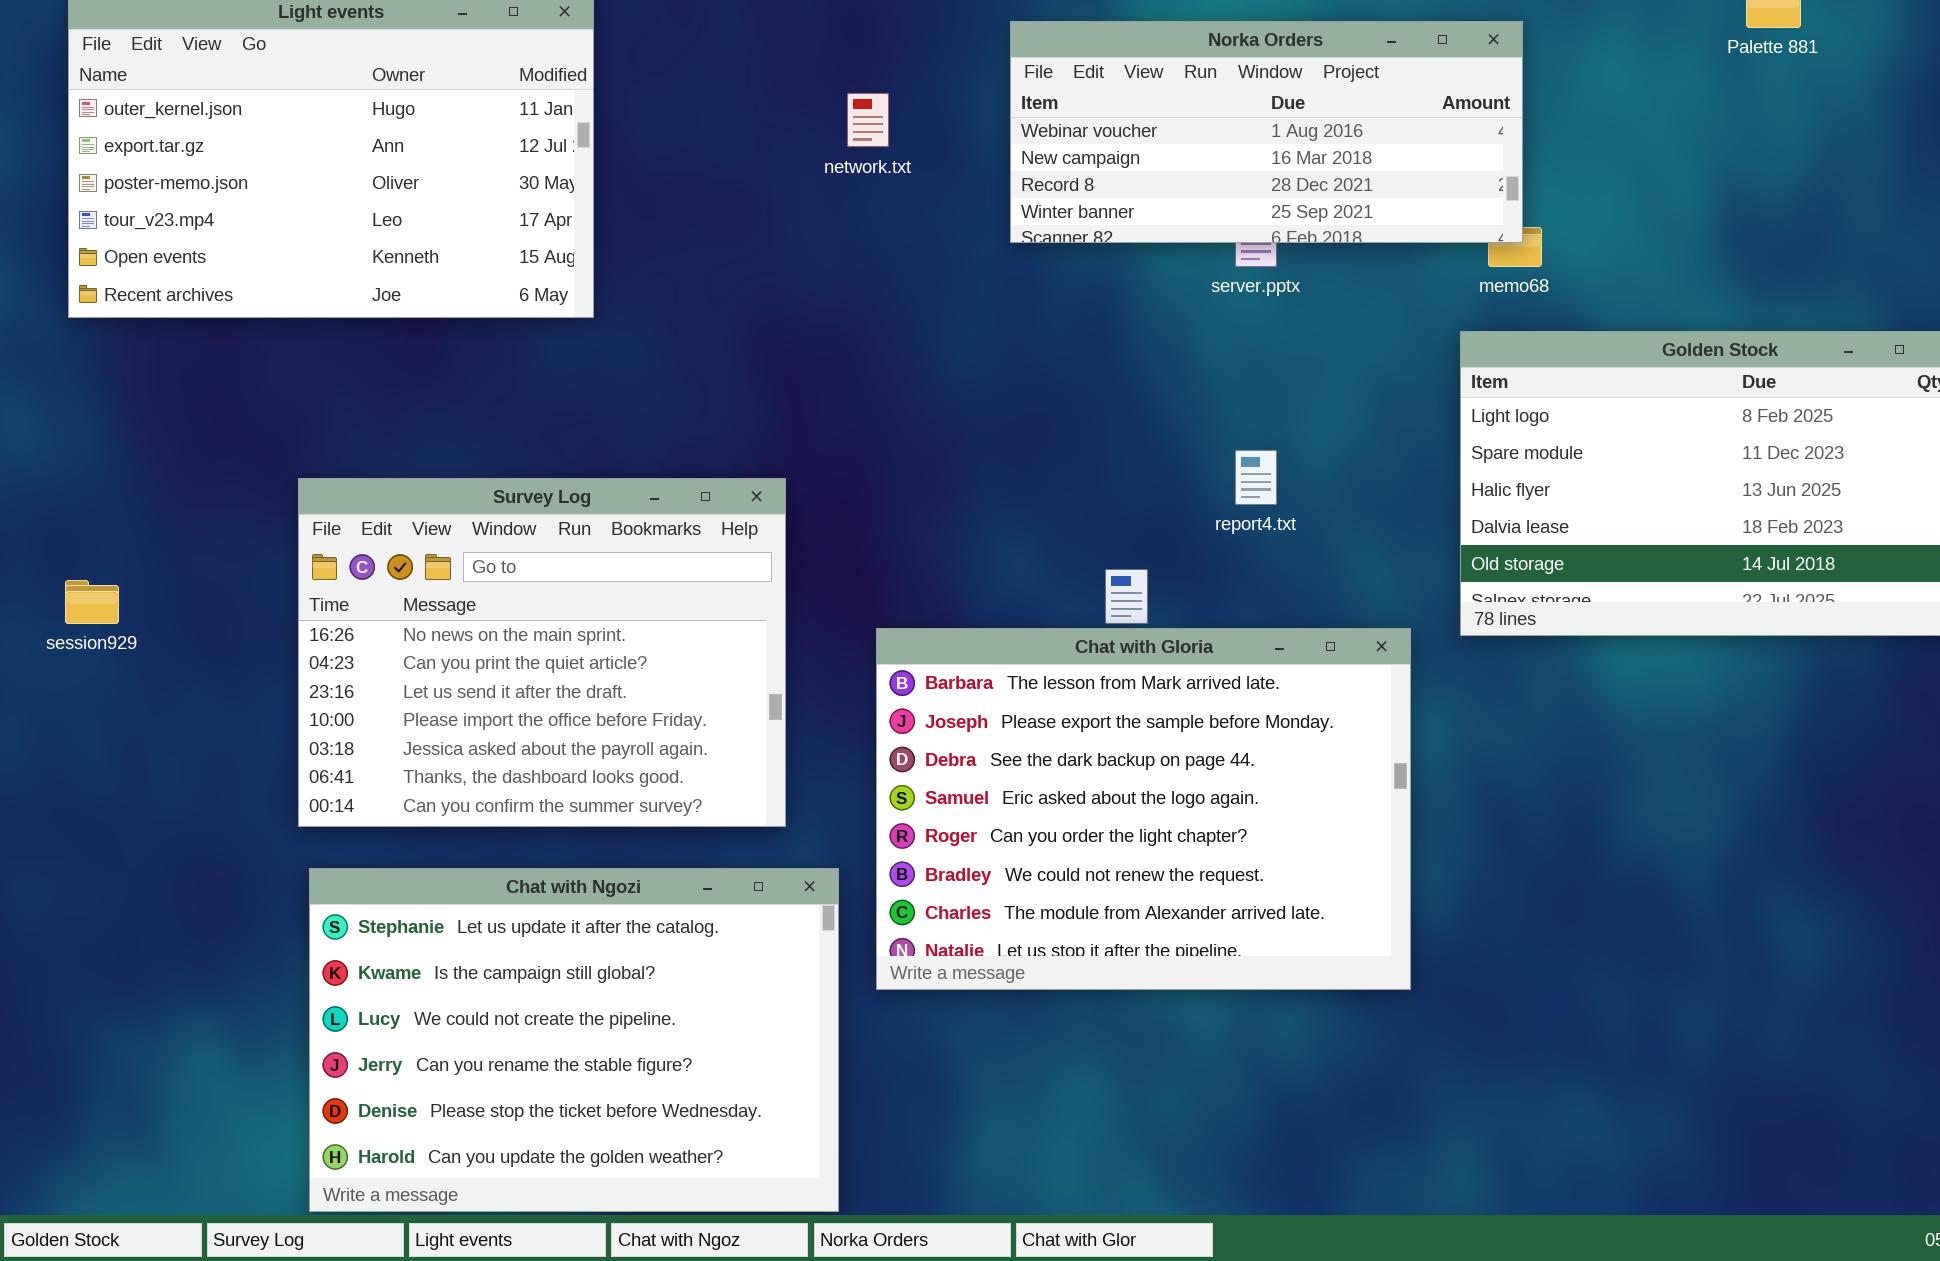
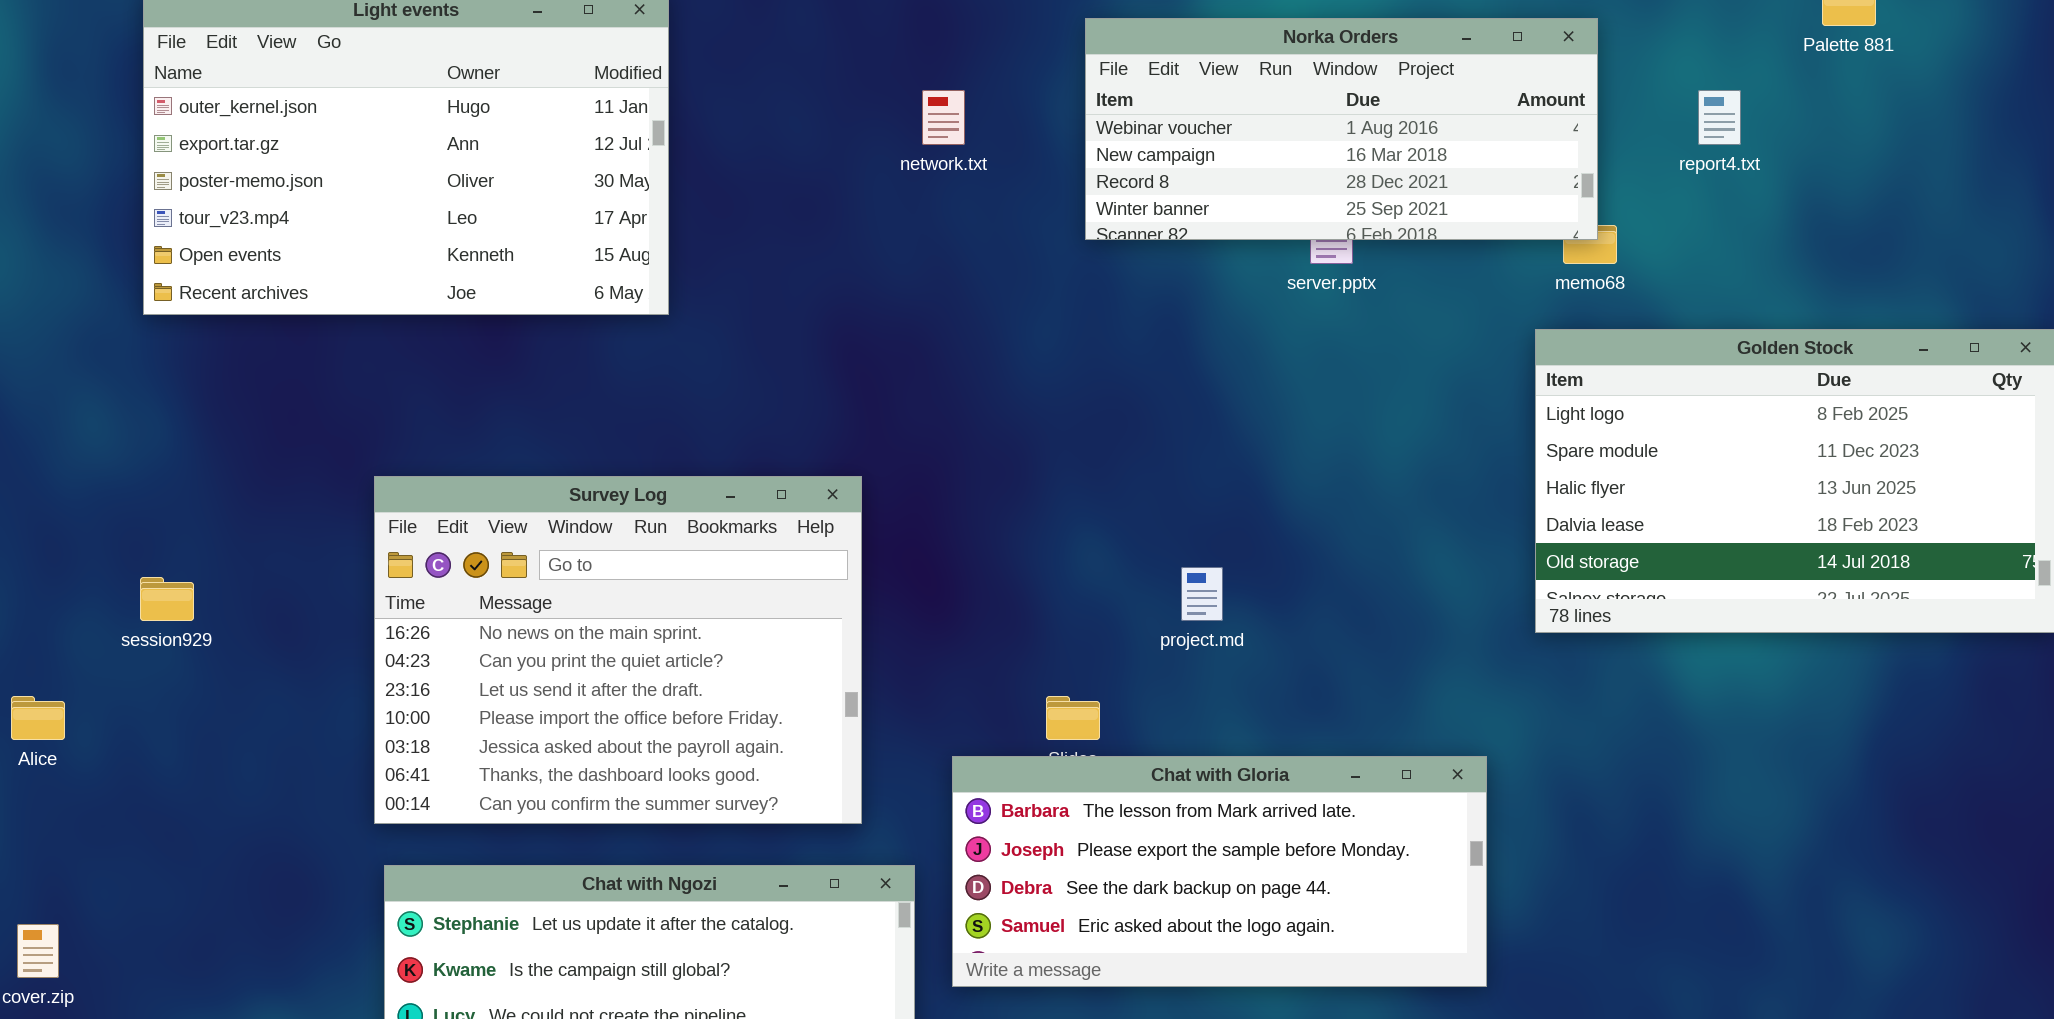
report4.txt: [1235,450,1277,505] -> [1698,90,1741,145], moved
Chat with Gloria: [876,628,1411,990] -> [952,756,1487,987], resized

